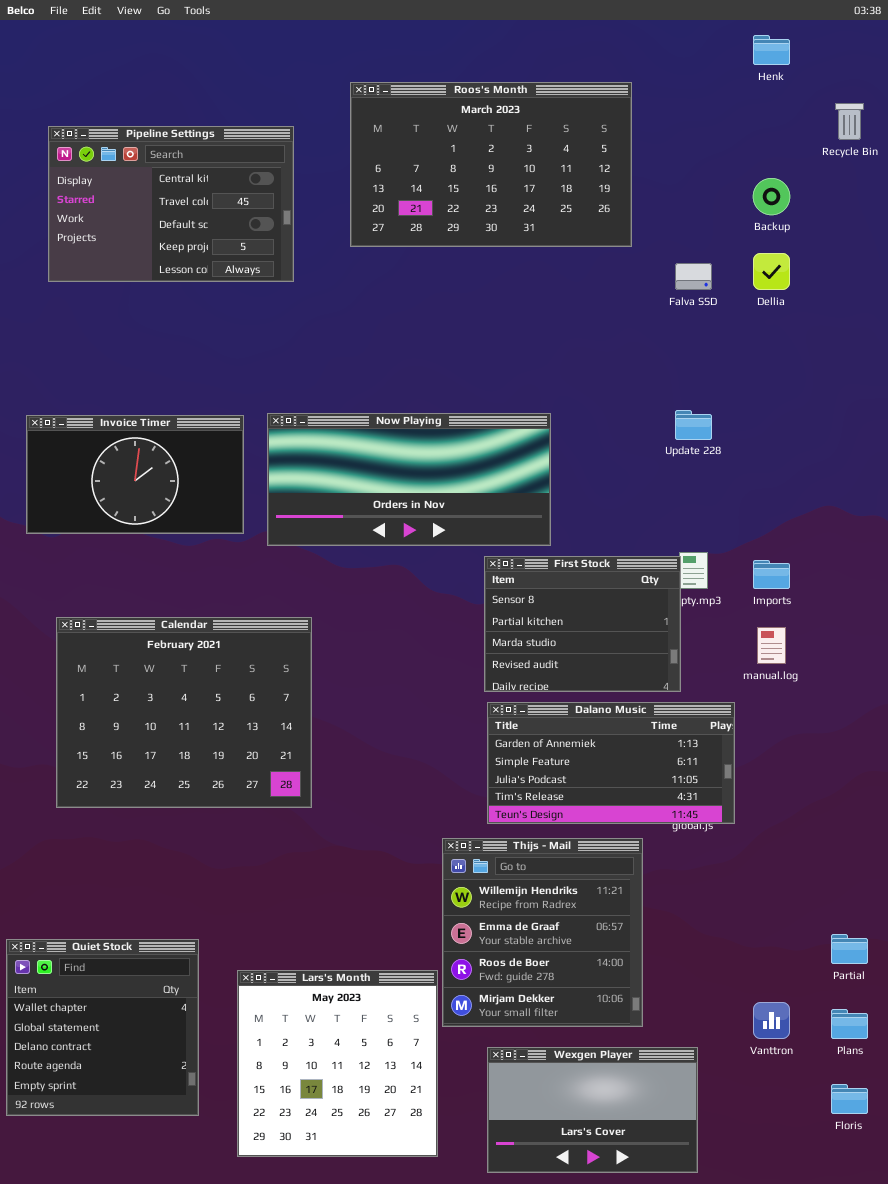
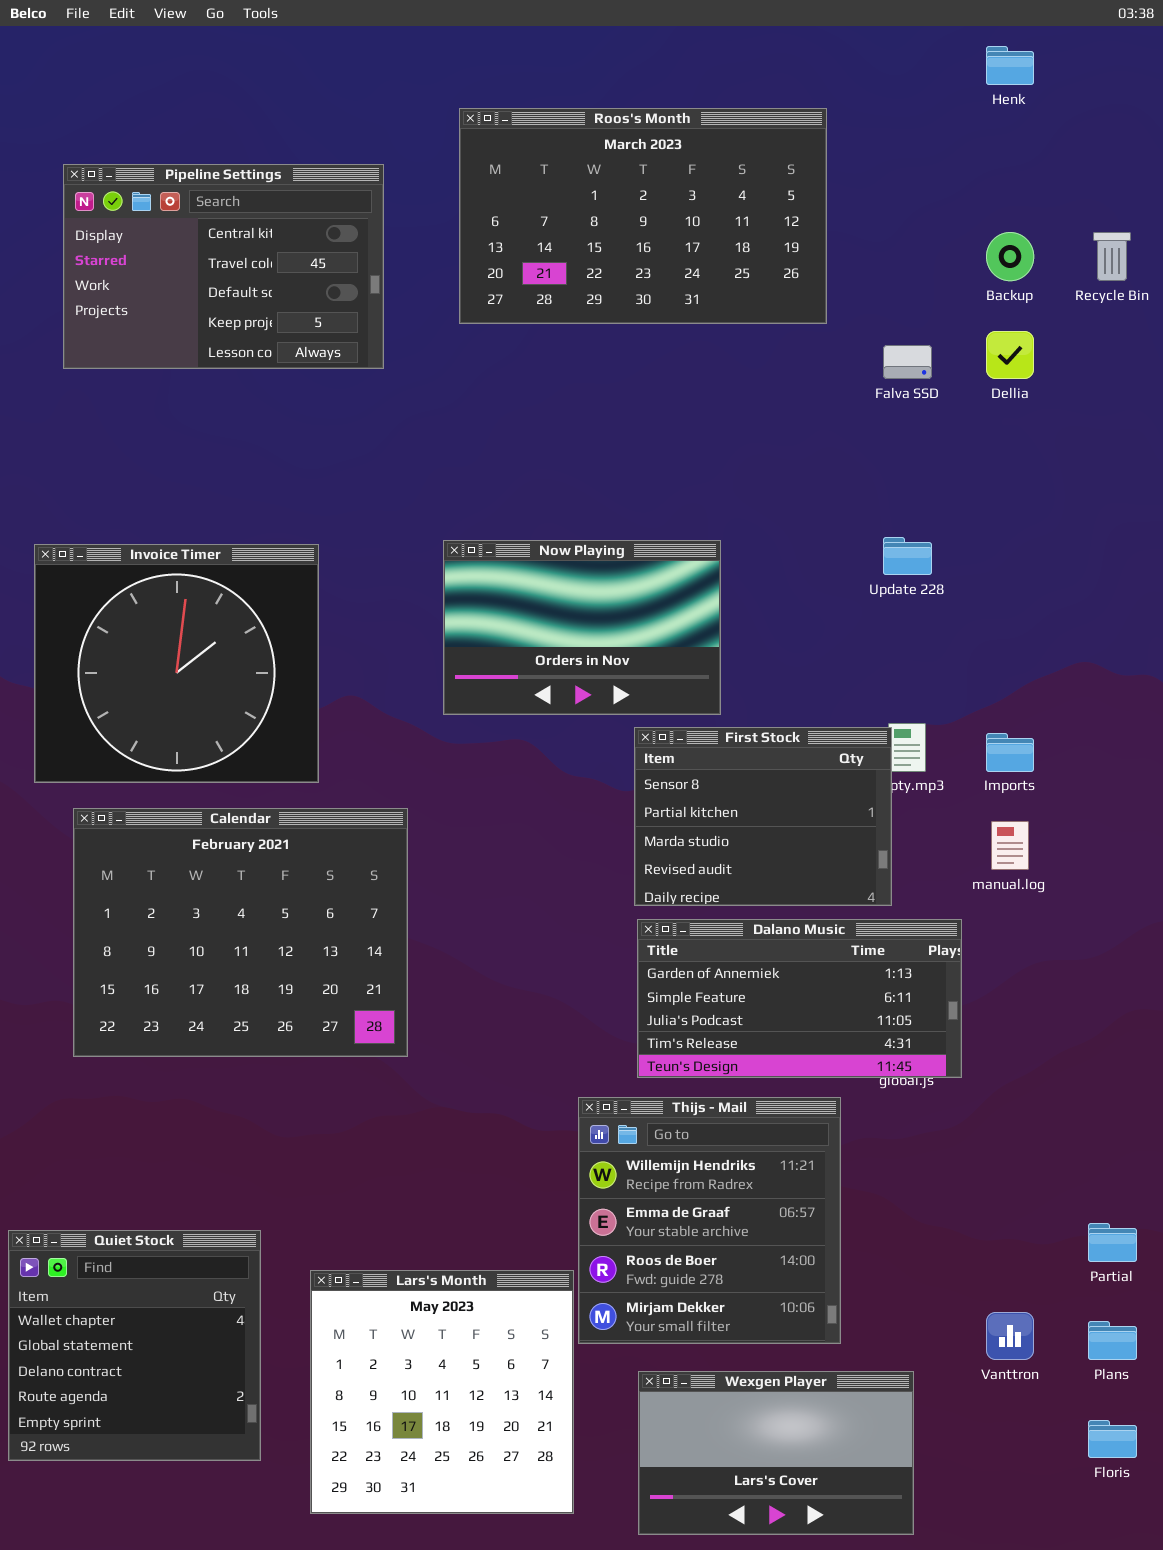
Recycle Bin: [835,103,864,140] -> [1093,232,1131,281], moved
Now Playing: [267,413,551,546] -> [443,540,721,715], resized
Invoice Timer: [26,415,244,534] -> [34,544,319,783], resized

